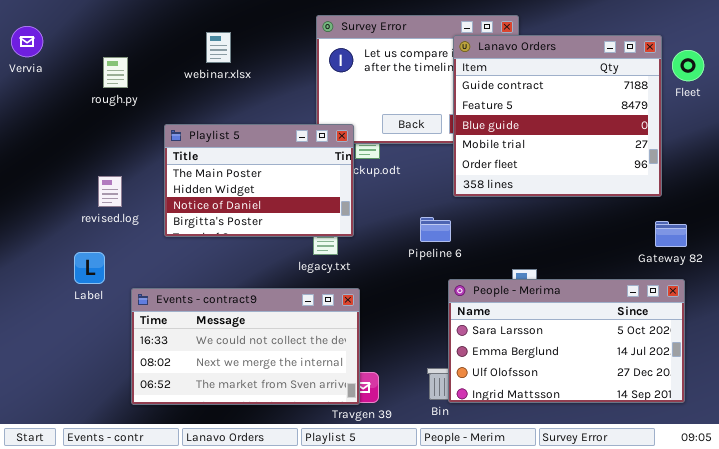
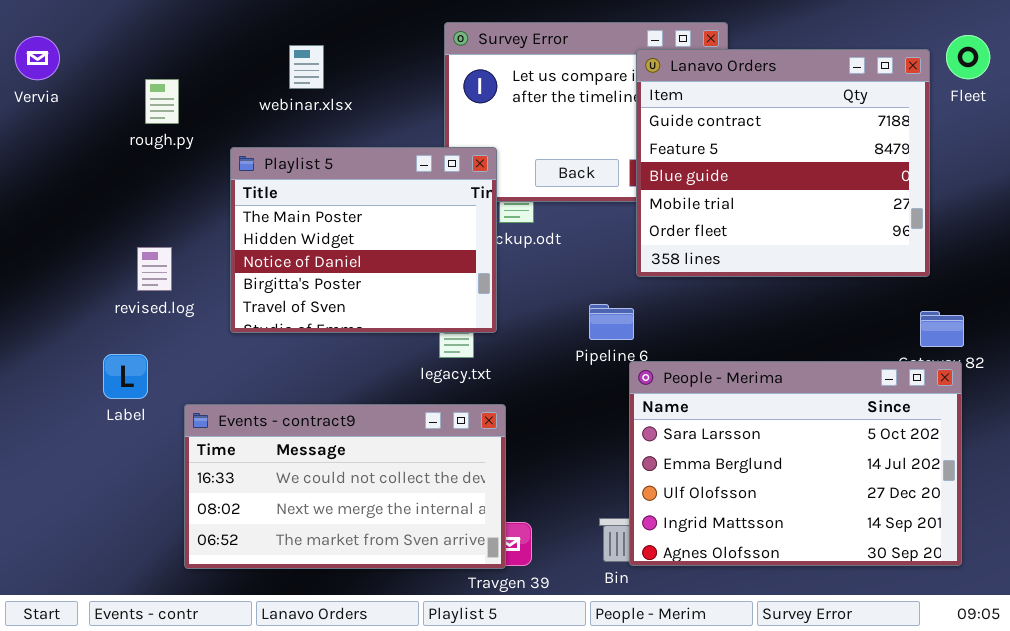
Fleet: [672,50,704,81] -> [946,35,990,79], moved
Playlist 5: [164,124,354,237] -> [230,147,497,333], resized
People - Merima: [448,279,685,403] -> [629,361,962,566], resized

